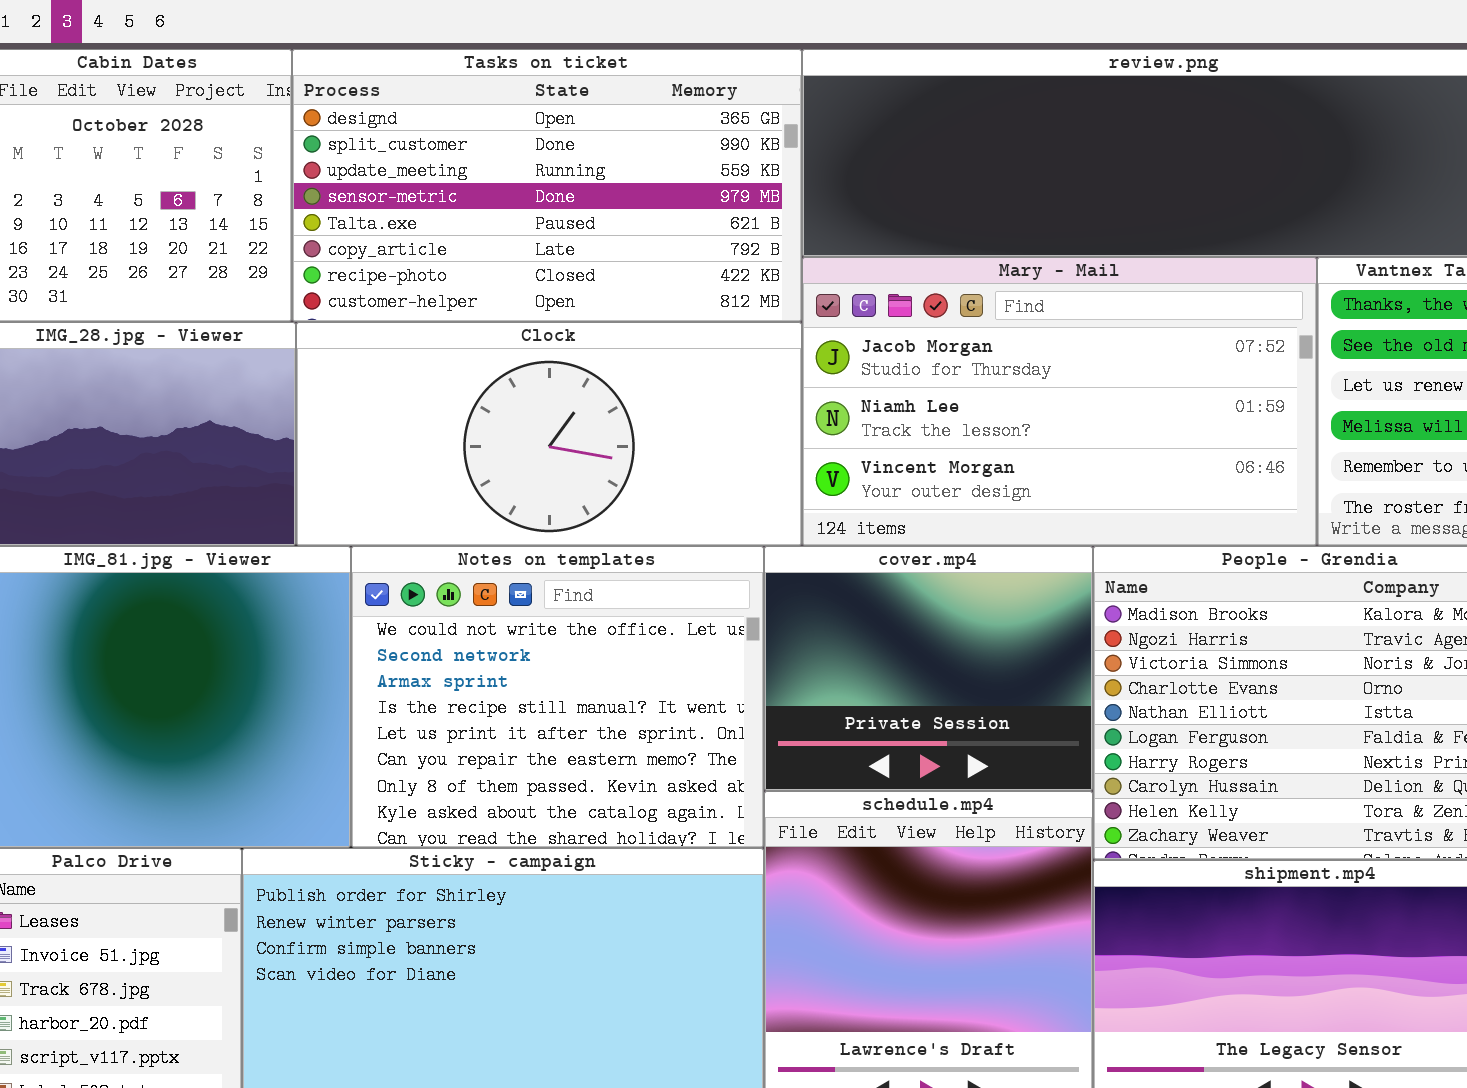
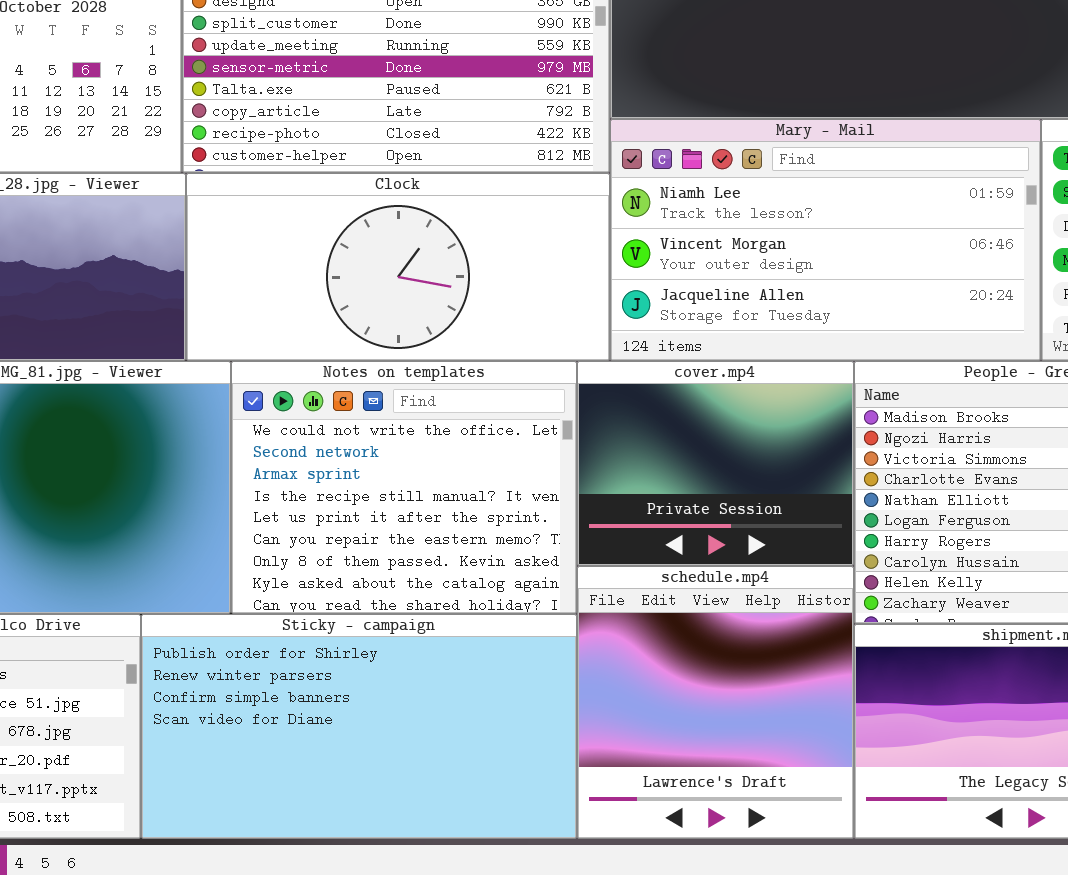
Mary - Mail: [802,257,1317,546] -> [610,119,1041,361], scrolled down 1 row

